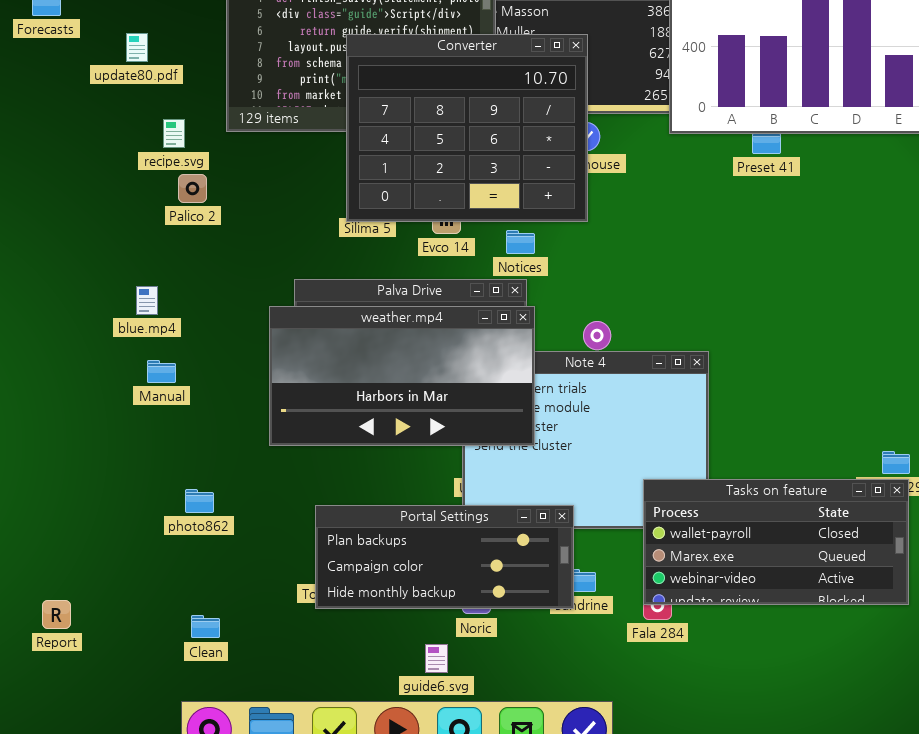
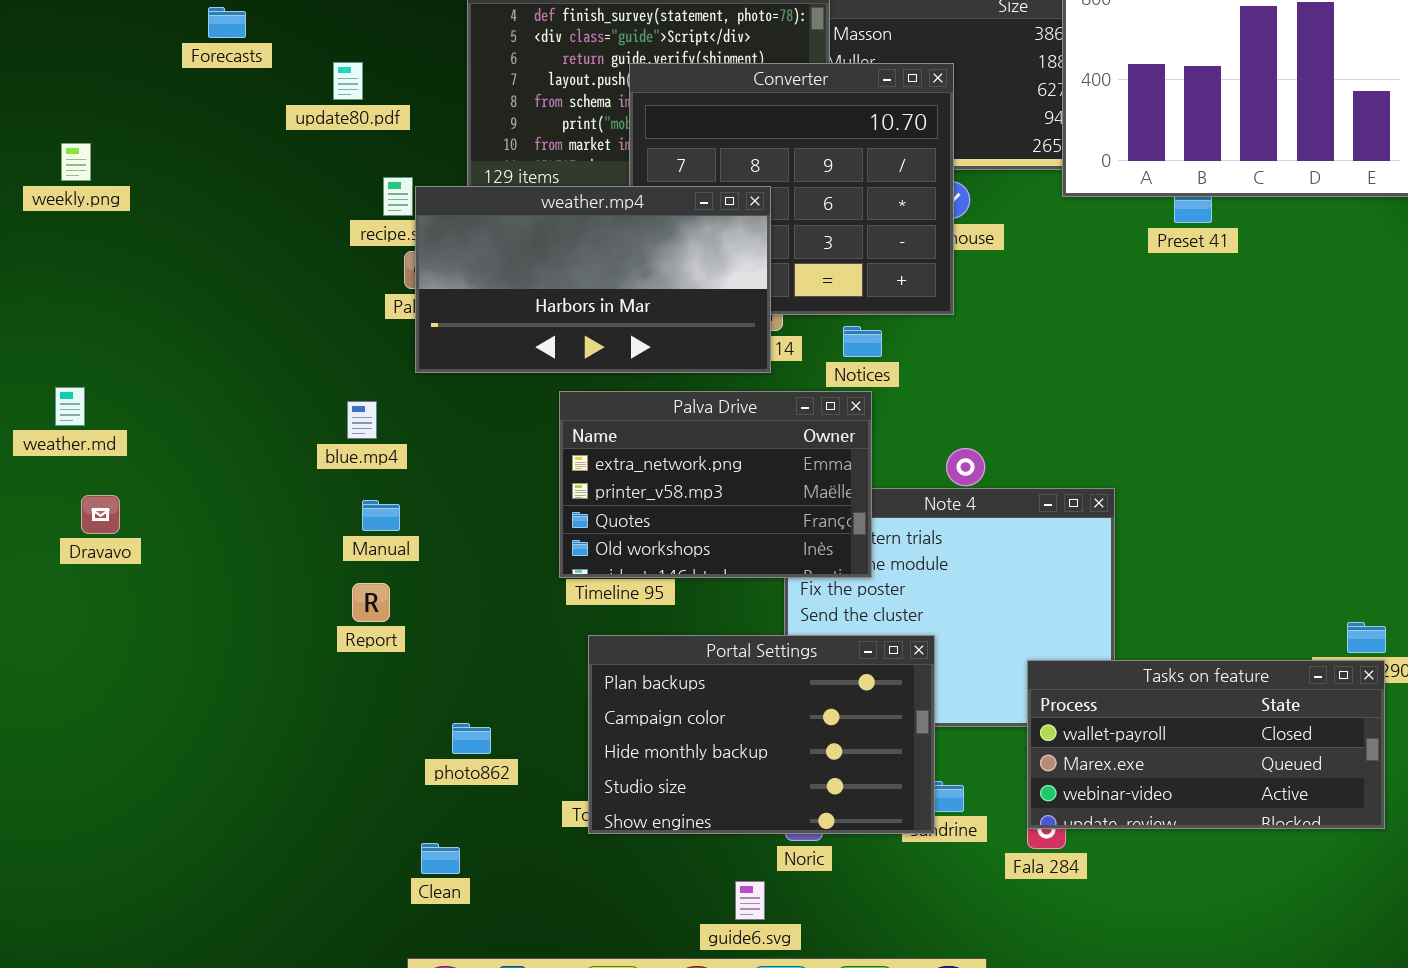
weather.mp4: [269,306,535,446] -> [415,186,771,373], moved
photo862: [185,489,214,513] -> [452,723,491,754], moved
Portal Settings: [315,505,574,609] -> [588,635,935,834], resized
Report: [42,600,71,629] -> [352,583,390,622], moved

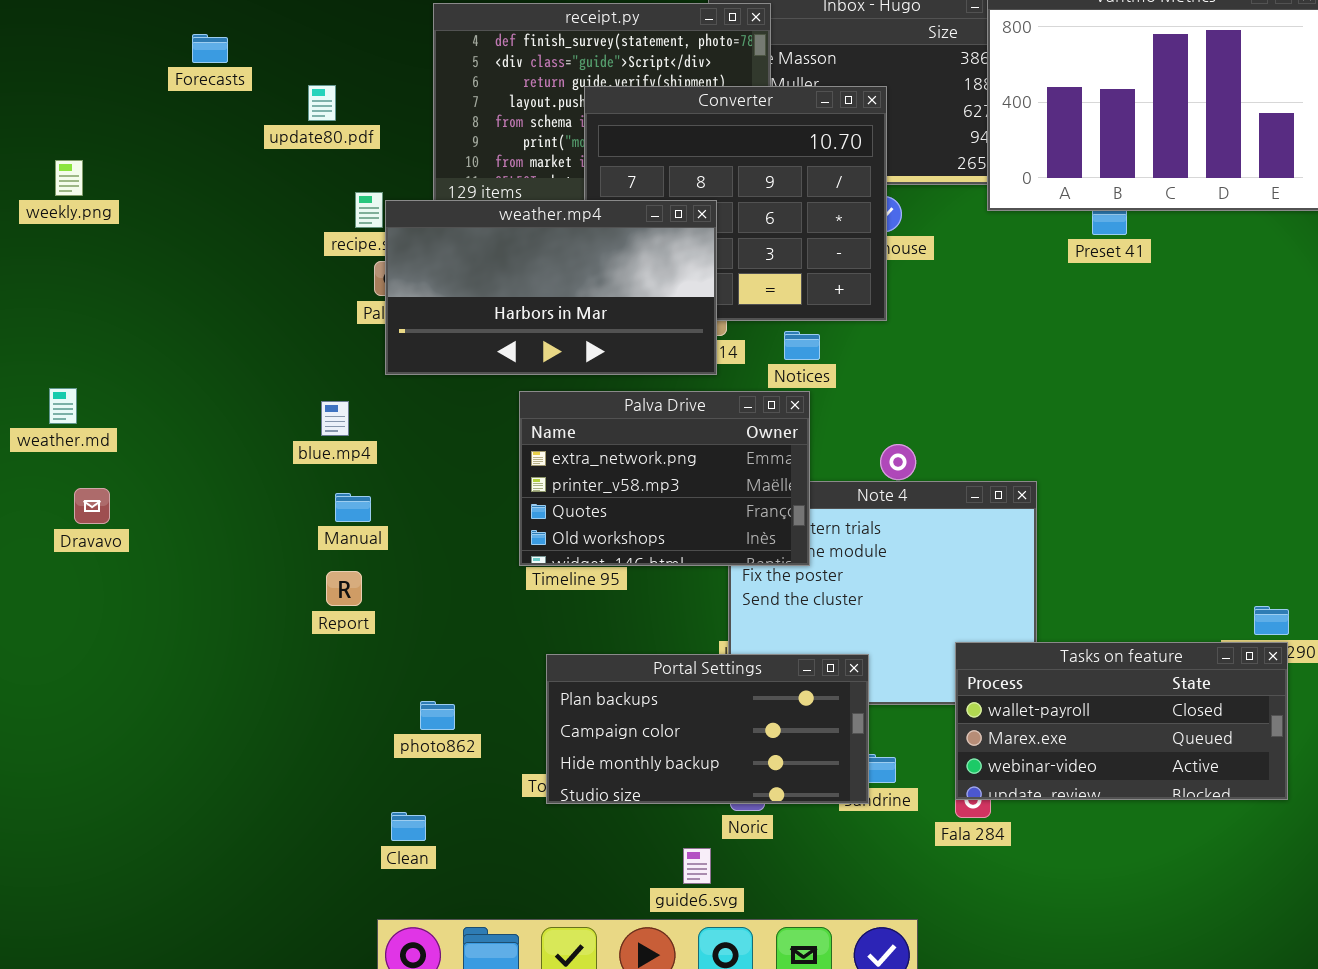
Portal Settings: [588,635,935,834] -> [546,654,869,804], resized

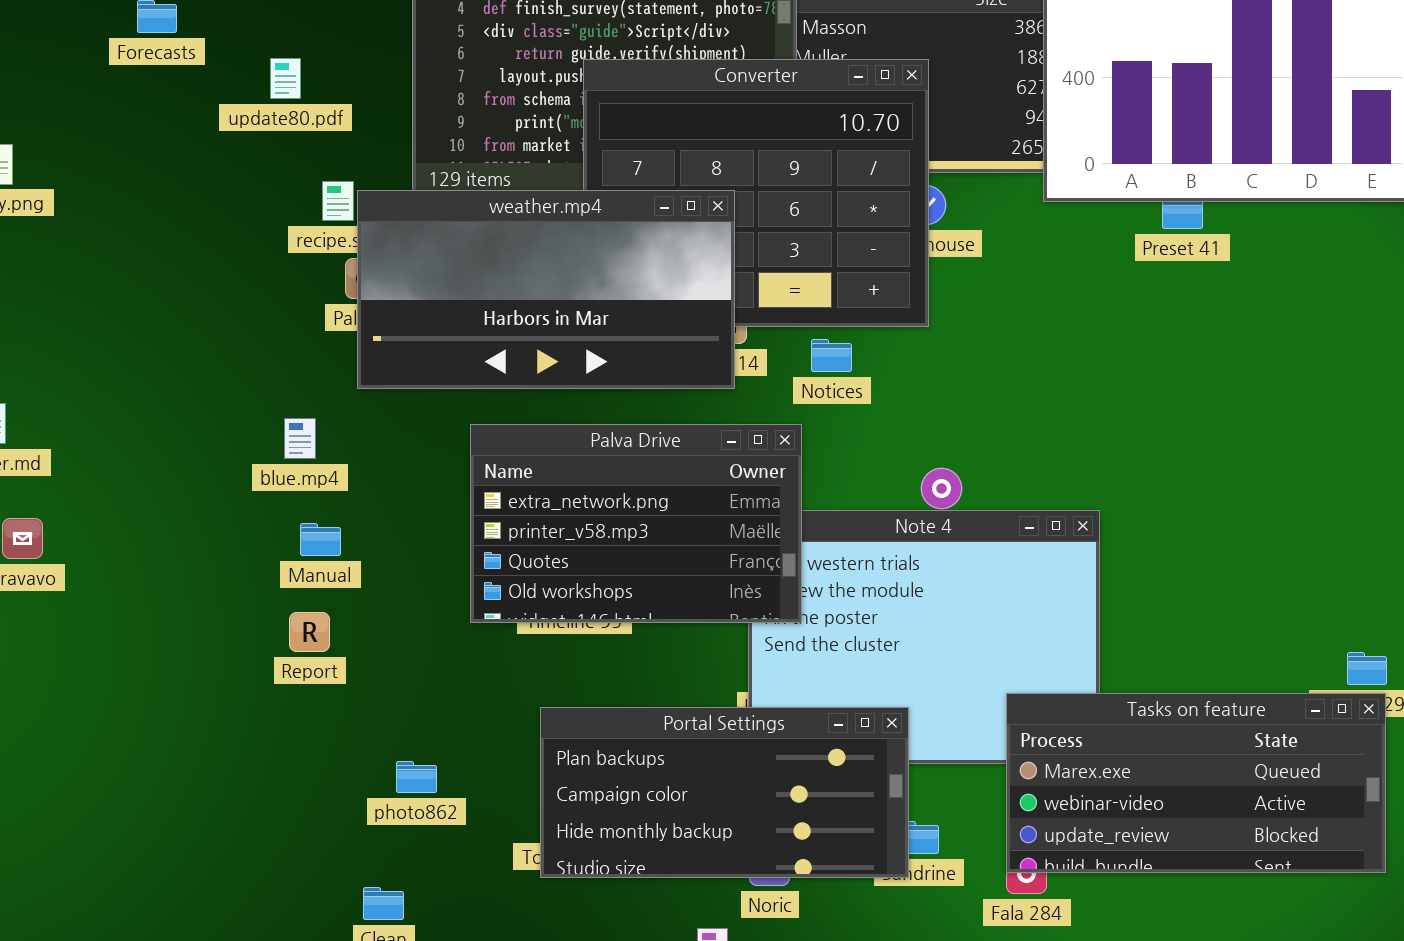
Palva Drive: [519,391,810,566] -> [470,424,802,623], moved
Tasks on feature: [955,642,1288,800] -> [1006,693,1386,873], scrolled down 1 row

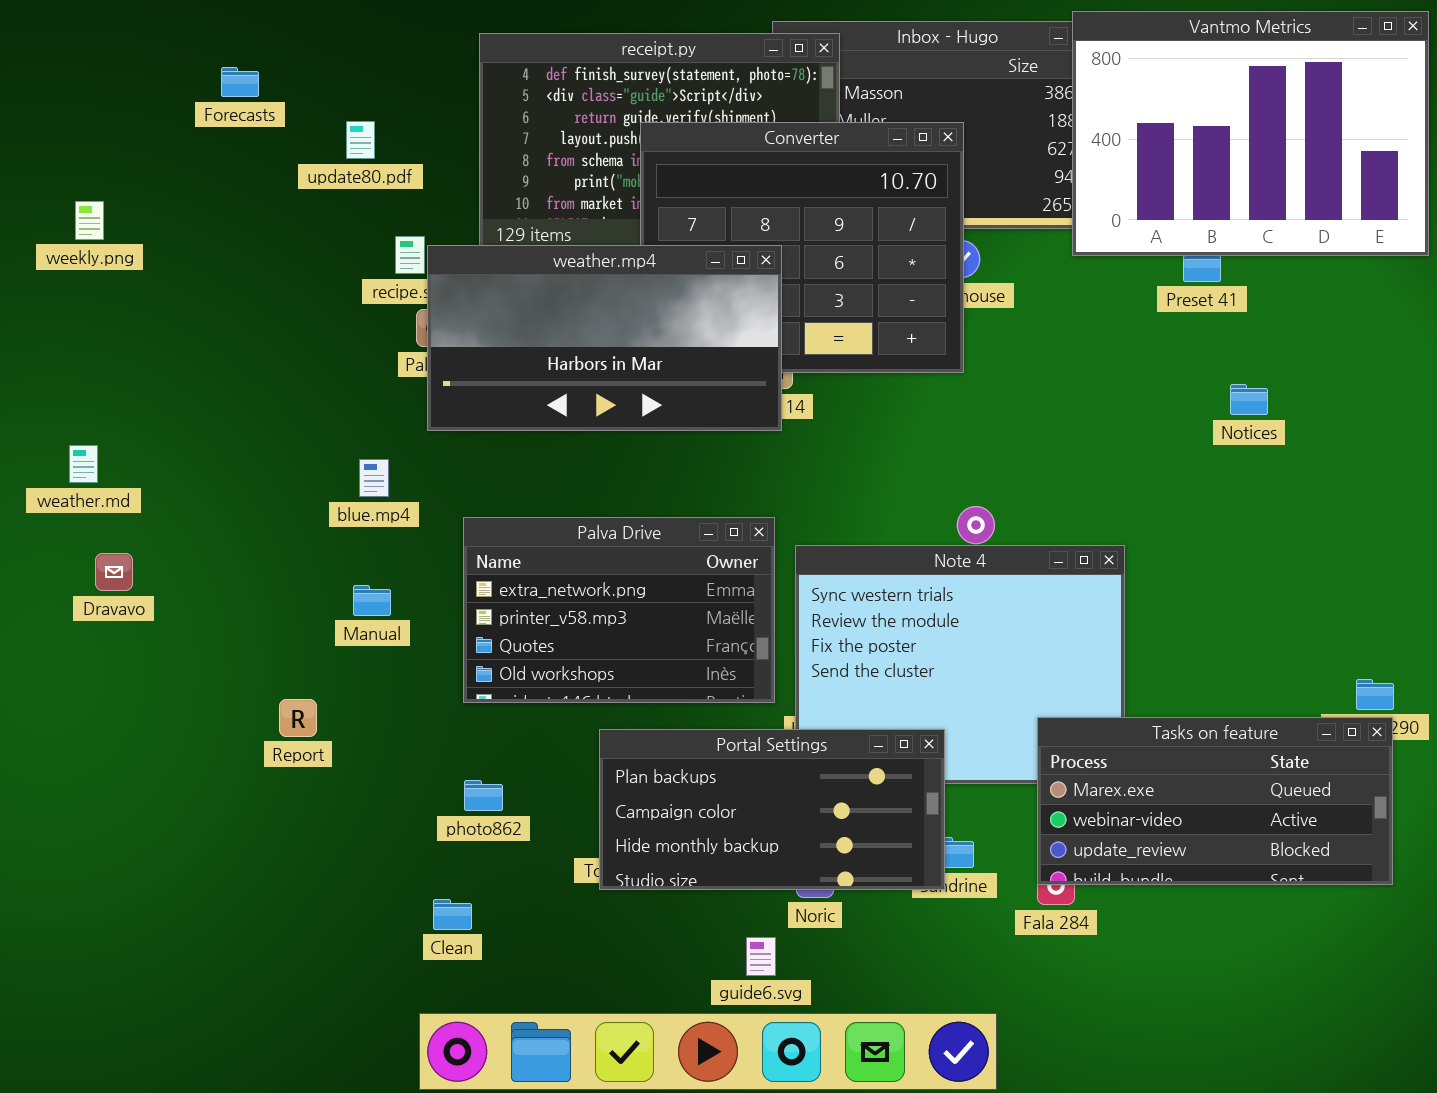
Notices: [811,339,852,372] -> [1230,384,1268,415], moved
Palva Drive: [470,424,802,623] -> [463,517,775,703], moved
Manual: [300,523,341,556] -> [353,585,391,616], moved
Report: [289,612,330,652] -> [279,699,317,737], moved

